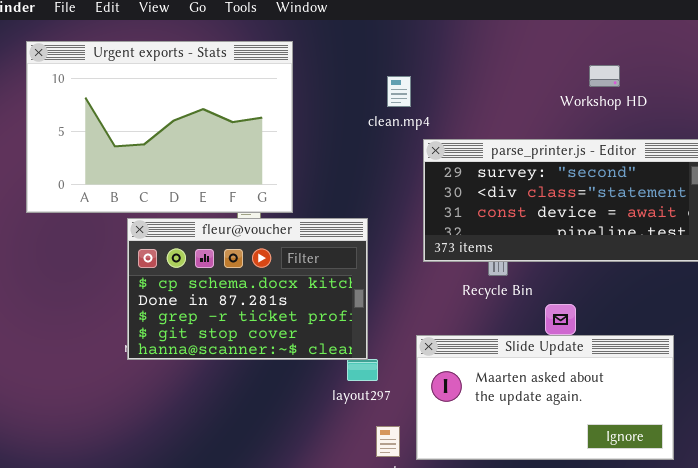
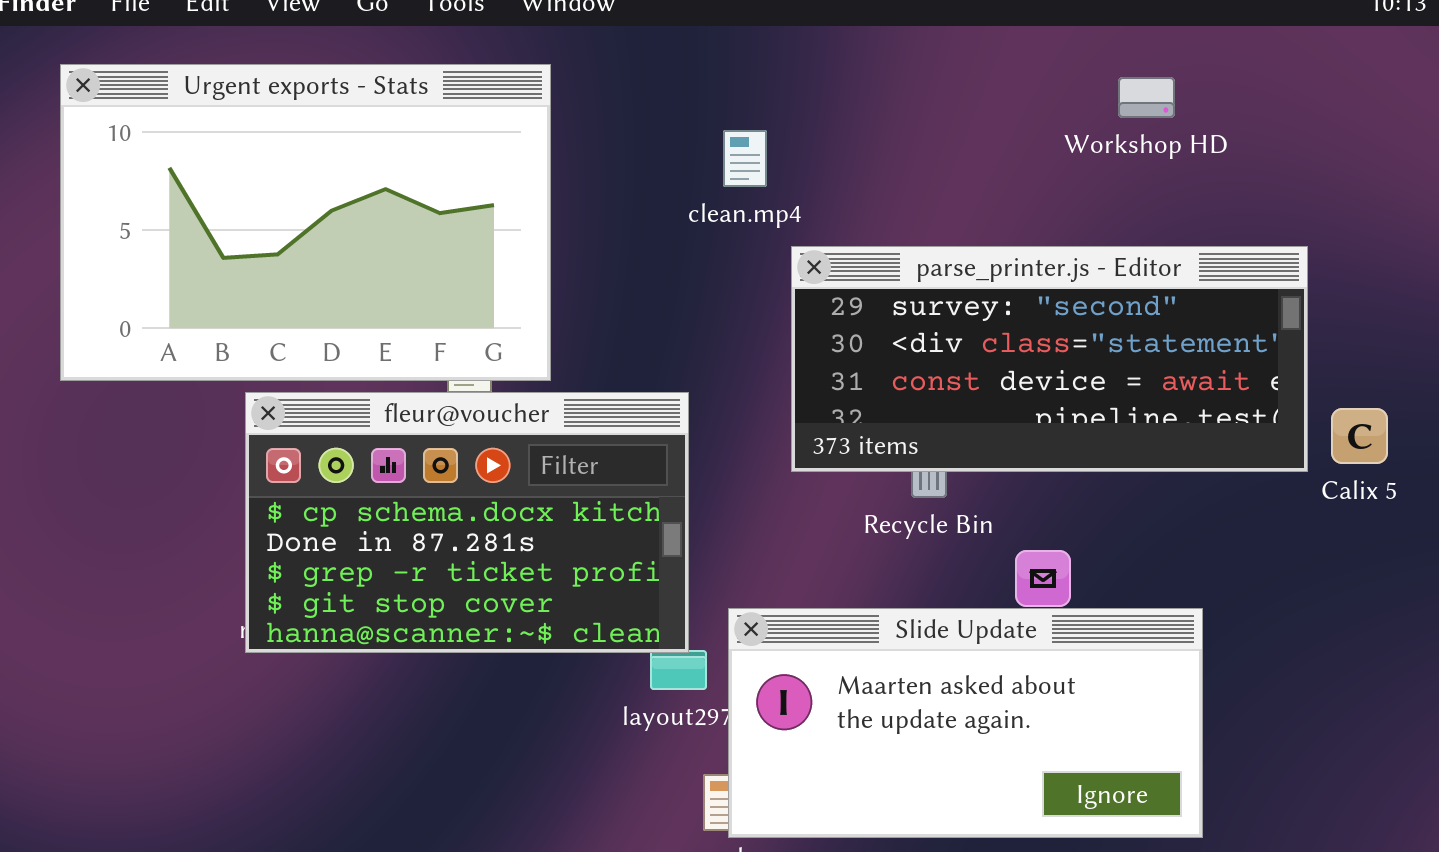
Workshop HD: [589,65,620,87] -> [1118,77,1175,118], moved
Slide Update: [416,335,674,460] -> [728,608,1203,838], moved

